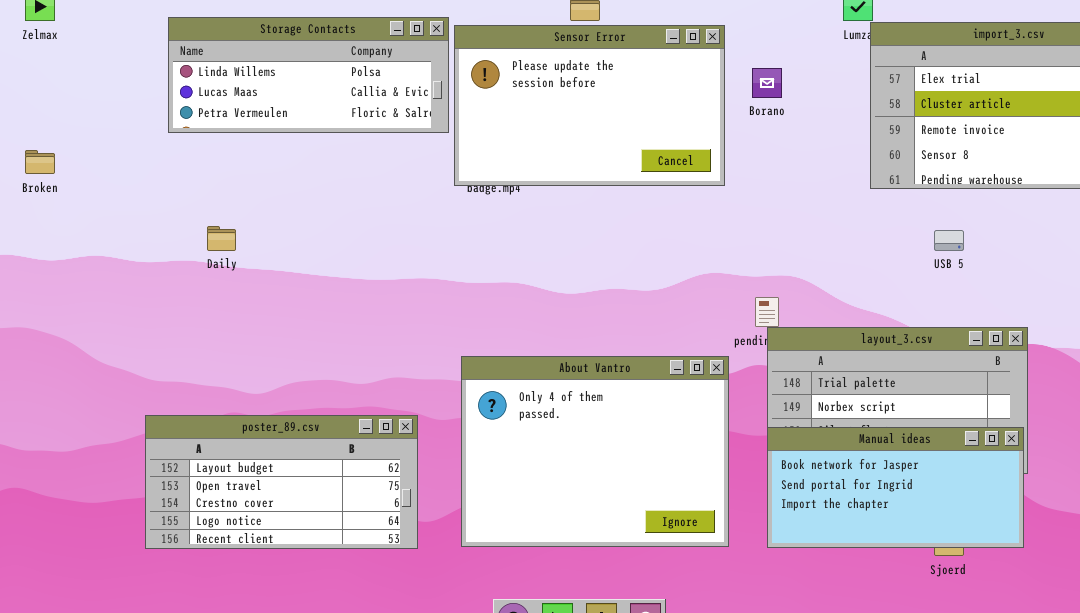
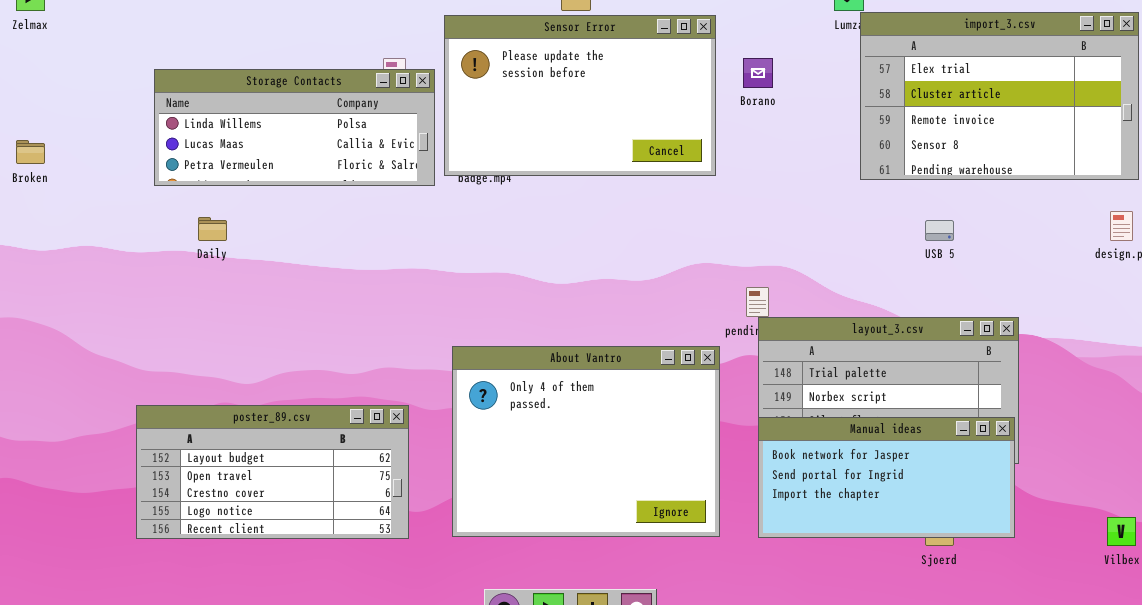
Storage Contacts: [168,17,449,133] -> [154,69,435,186], moved

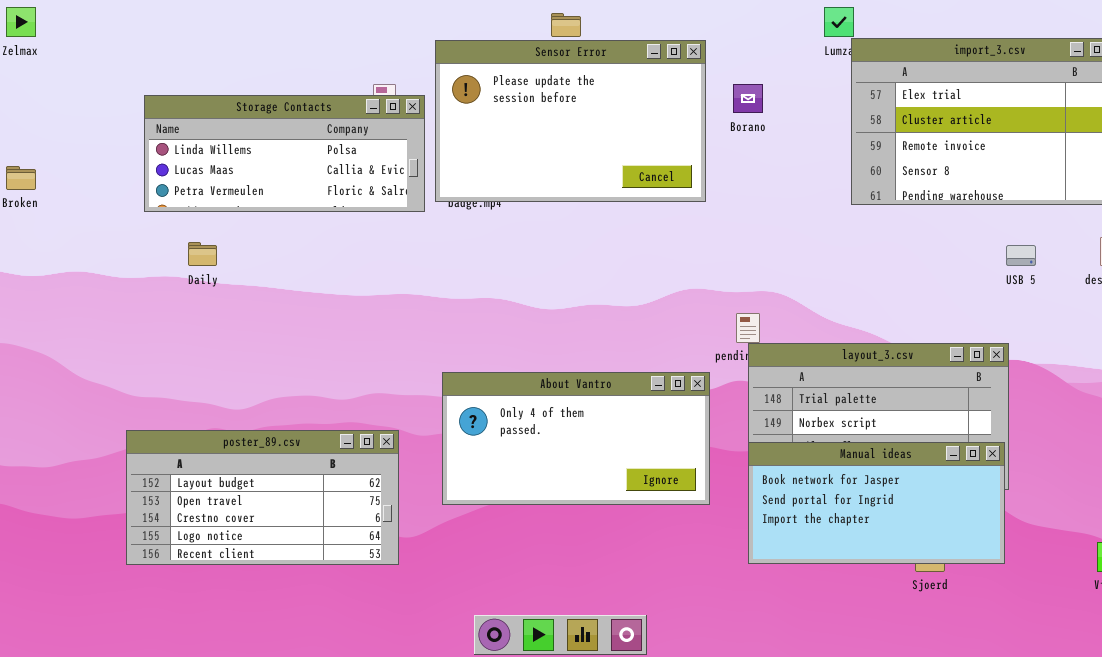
USB 5: [925,220,954,241] -> [1006,245,1036,266], moved
About Vantro: [452,346,720,537] -> [442,372,710,505], resized

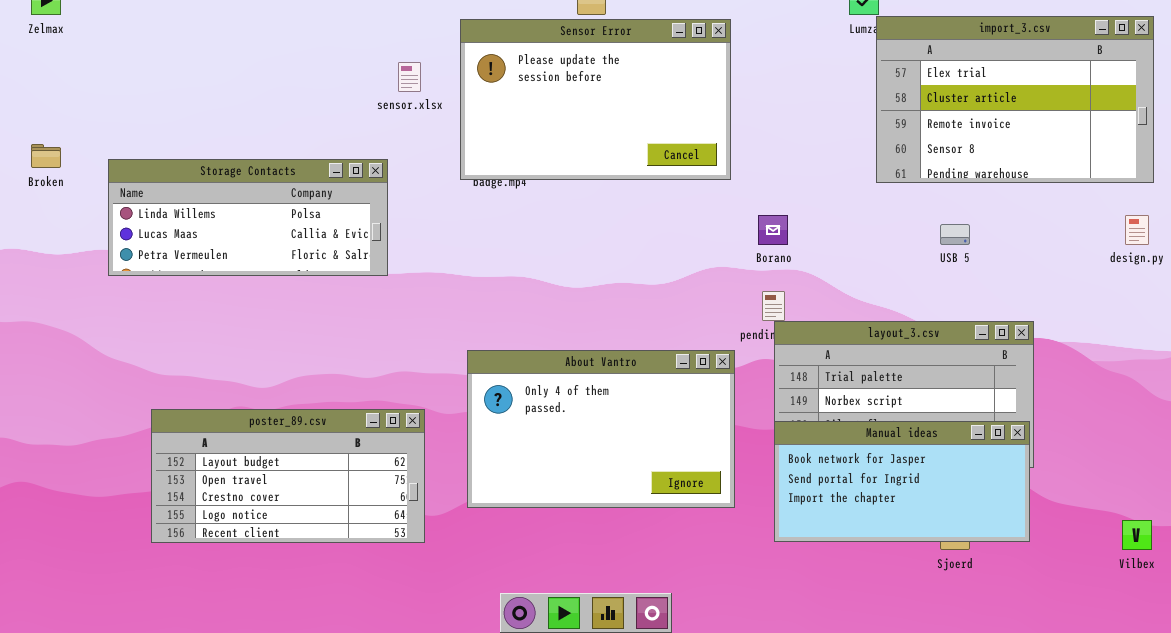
Borano: [733,84,763,113] -> [758,215,788,245], moved
Storage Contacts: [144,95,425,212] -> [108,159,388,276], moved
USB 5: [1006,245,1036,266] -> [940,224,970,245], moved
About Vantro: [442,372,710,505] -> [467,350,735,508], resized

